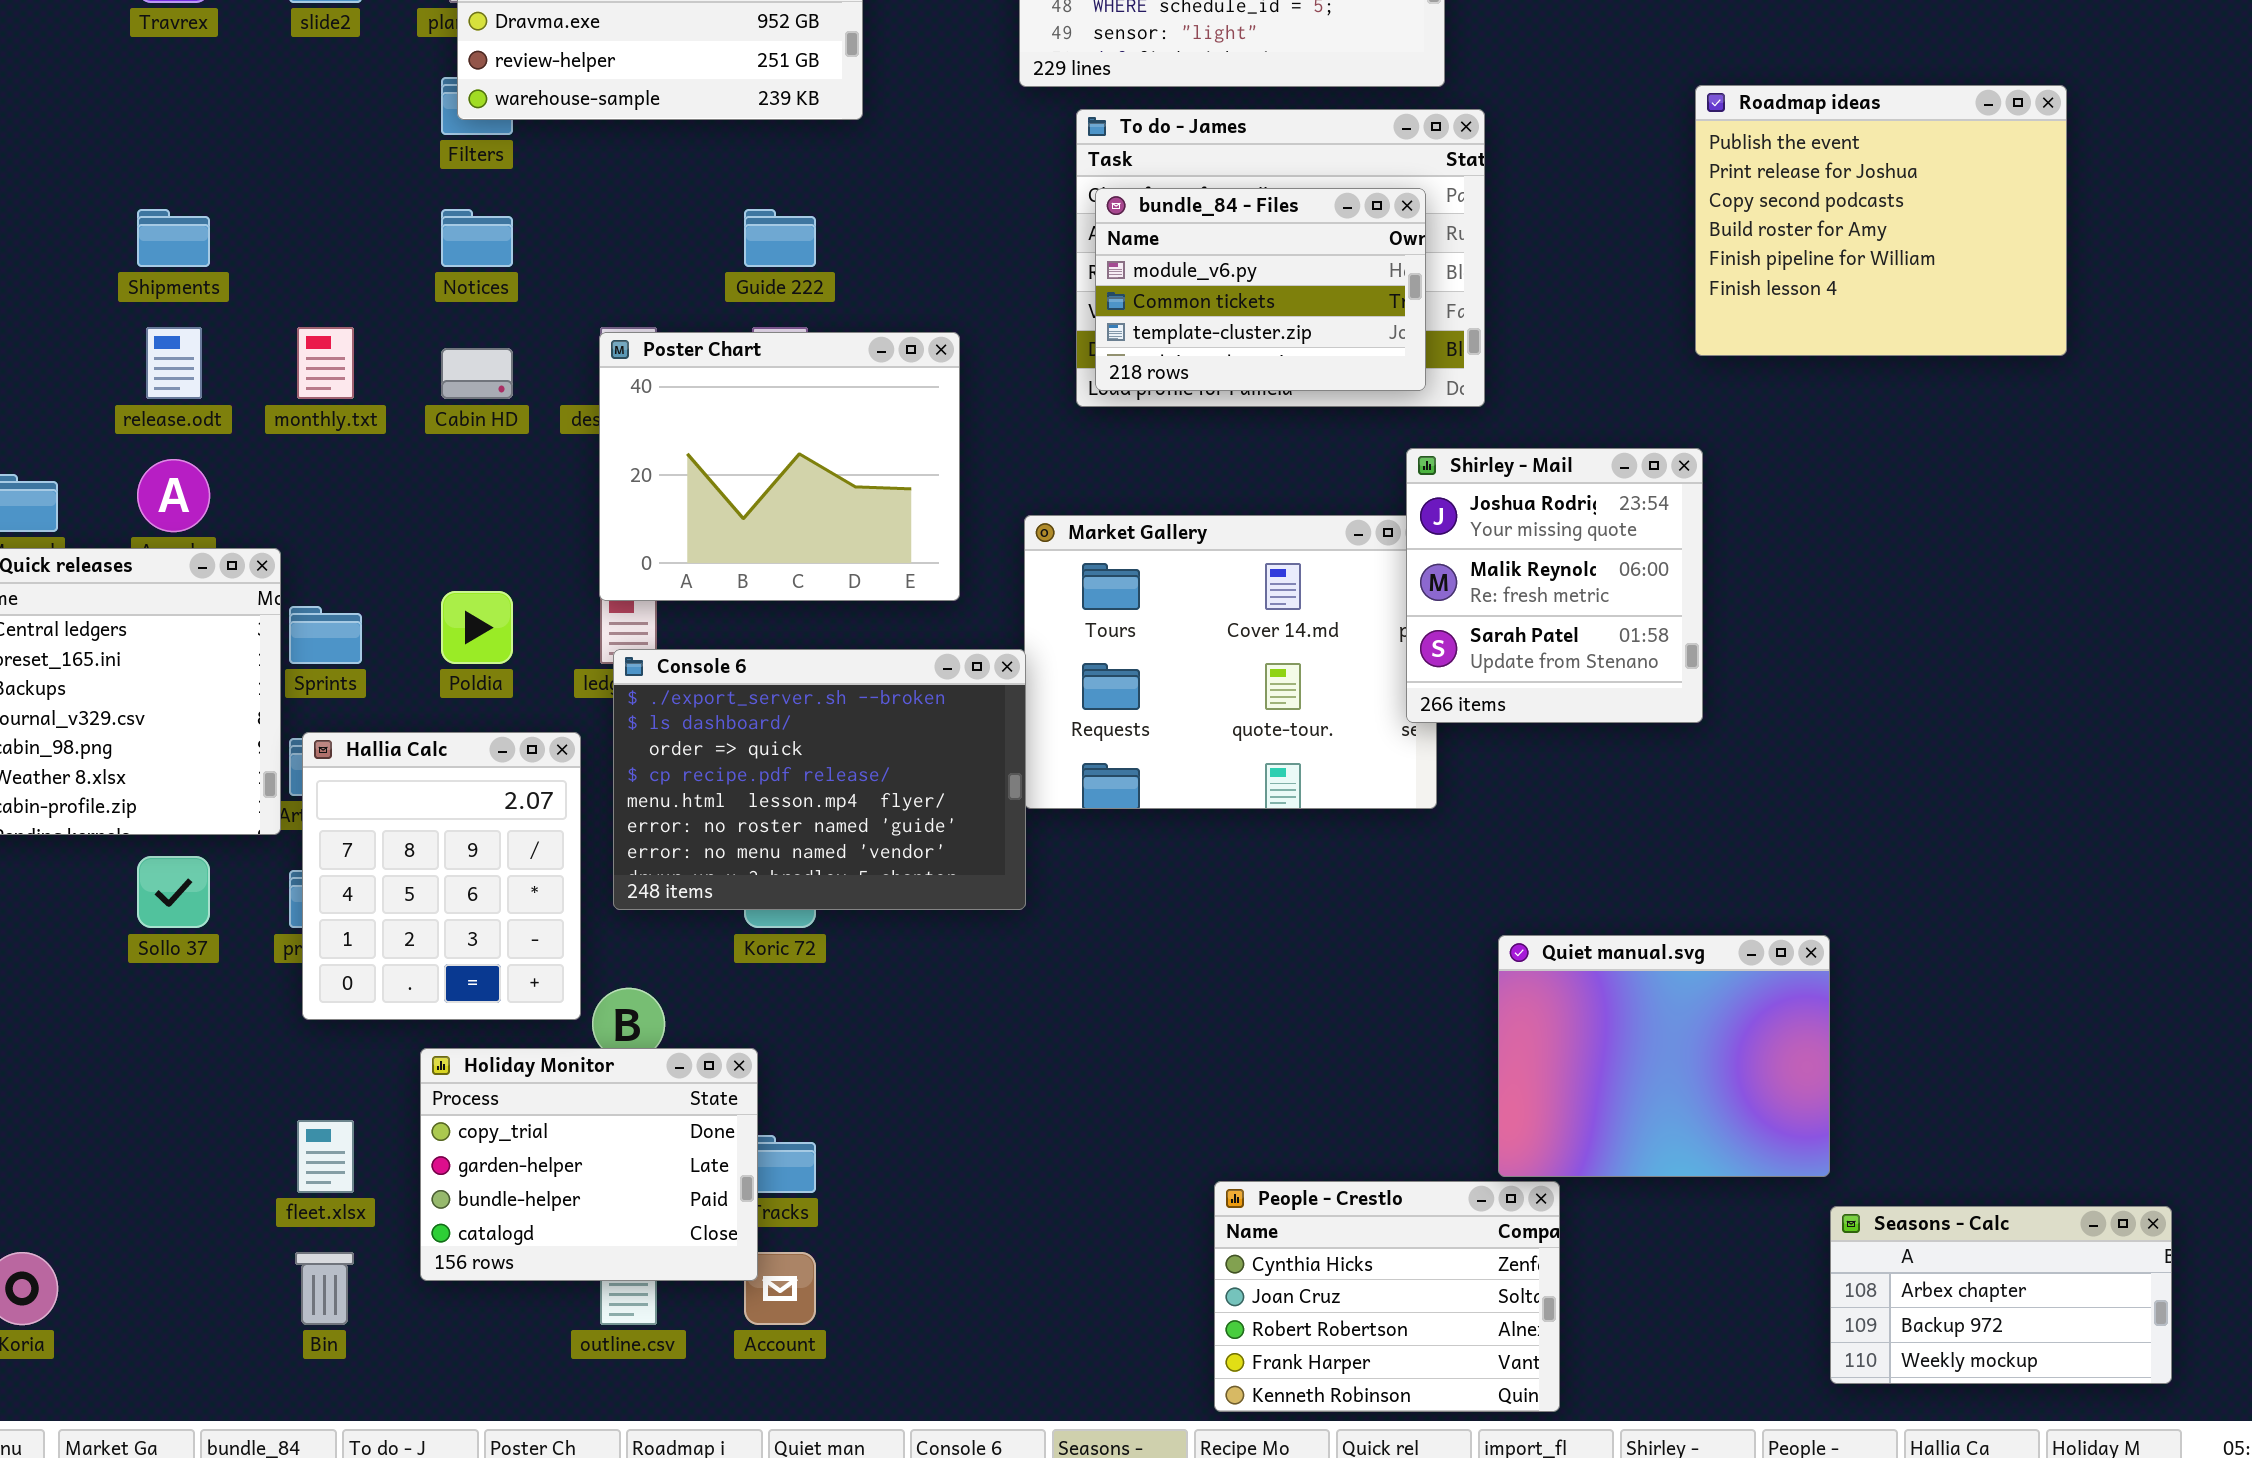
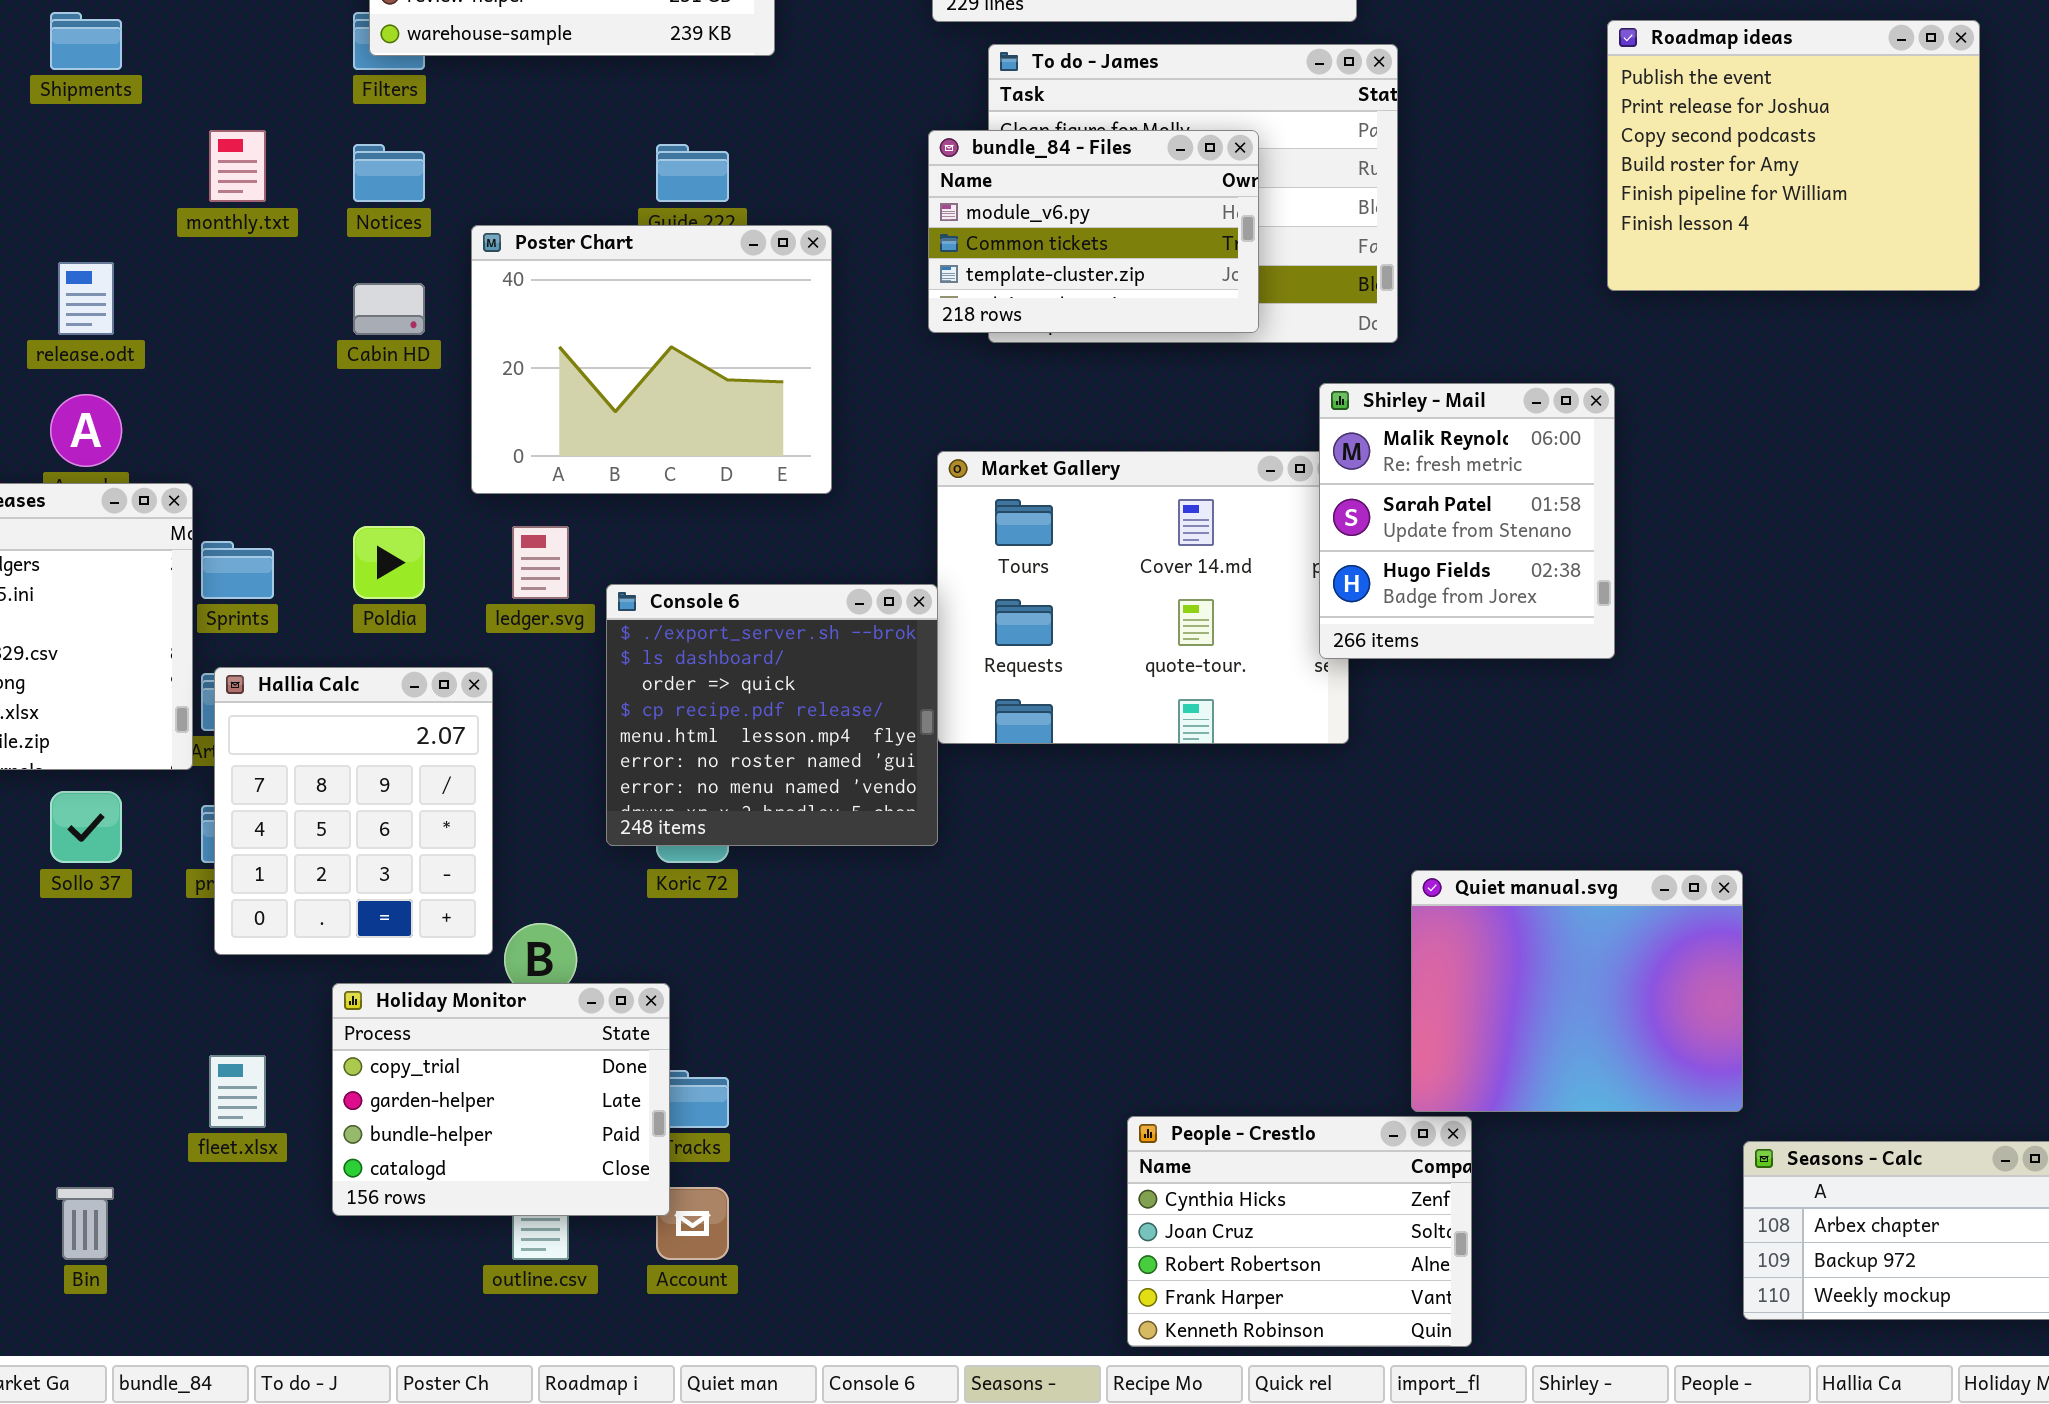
bundle_84 - Files: [1095,188,1426,391] -> [928,130,1259,333], moved
Shipments: [137,209,210,267] -> [50,12,122,70], moved
monthly.txt: [297,327,354,399] -> [209,130,266,202], moved
Poster Chart: [599,332,960,601] -> [471,225,832,494], moved
Shirley - Mail: [1406,448,1703,723] -> [1319,383,1615,659], scrolled down 1 row
Console 6: [613,649,1026,910] -> [606,584,938,846], resized
Bin: [295,1252,354,1325] -> [56,1187,114,1260], moved

